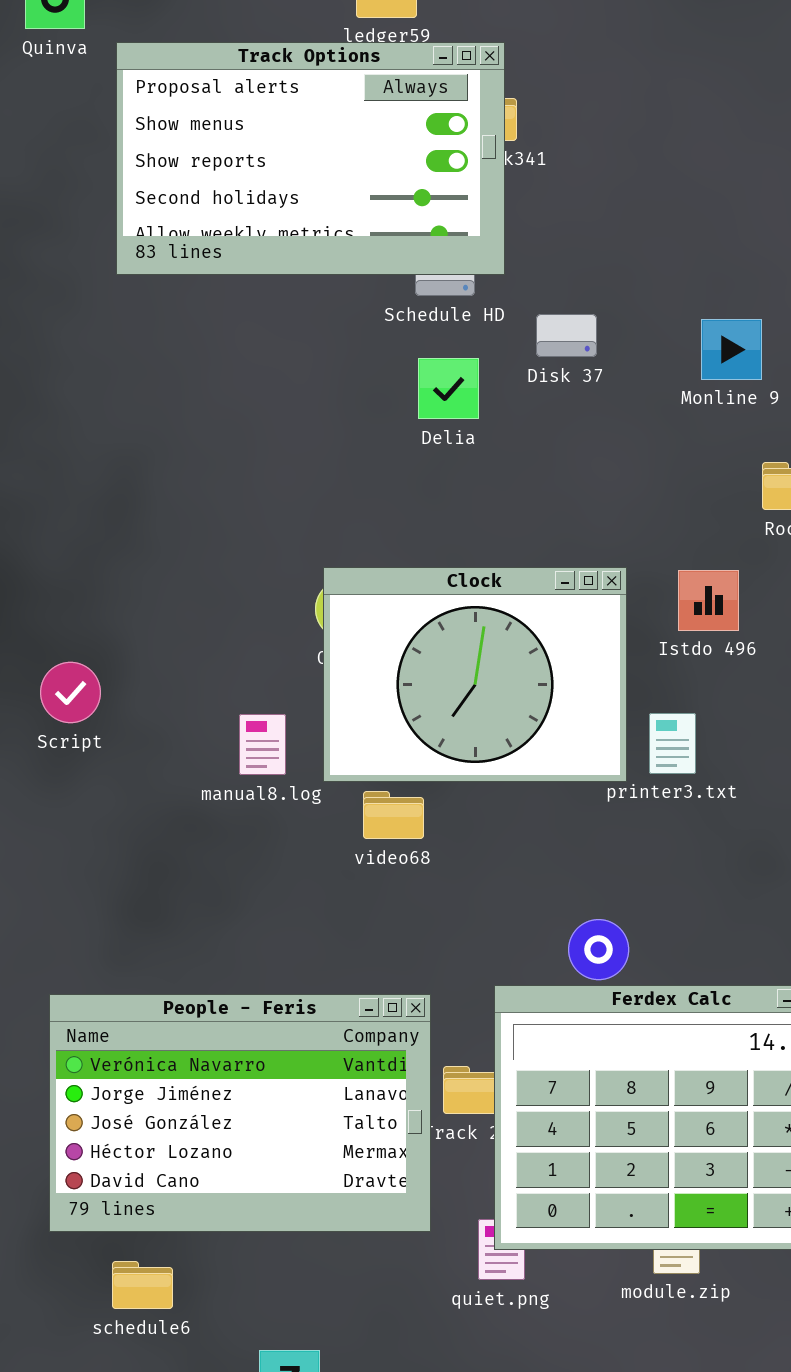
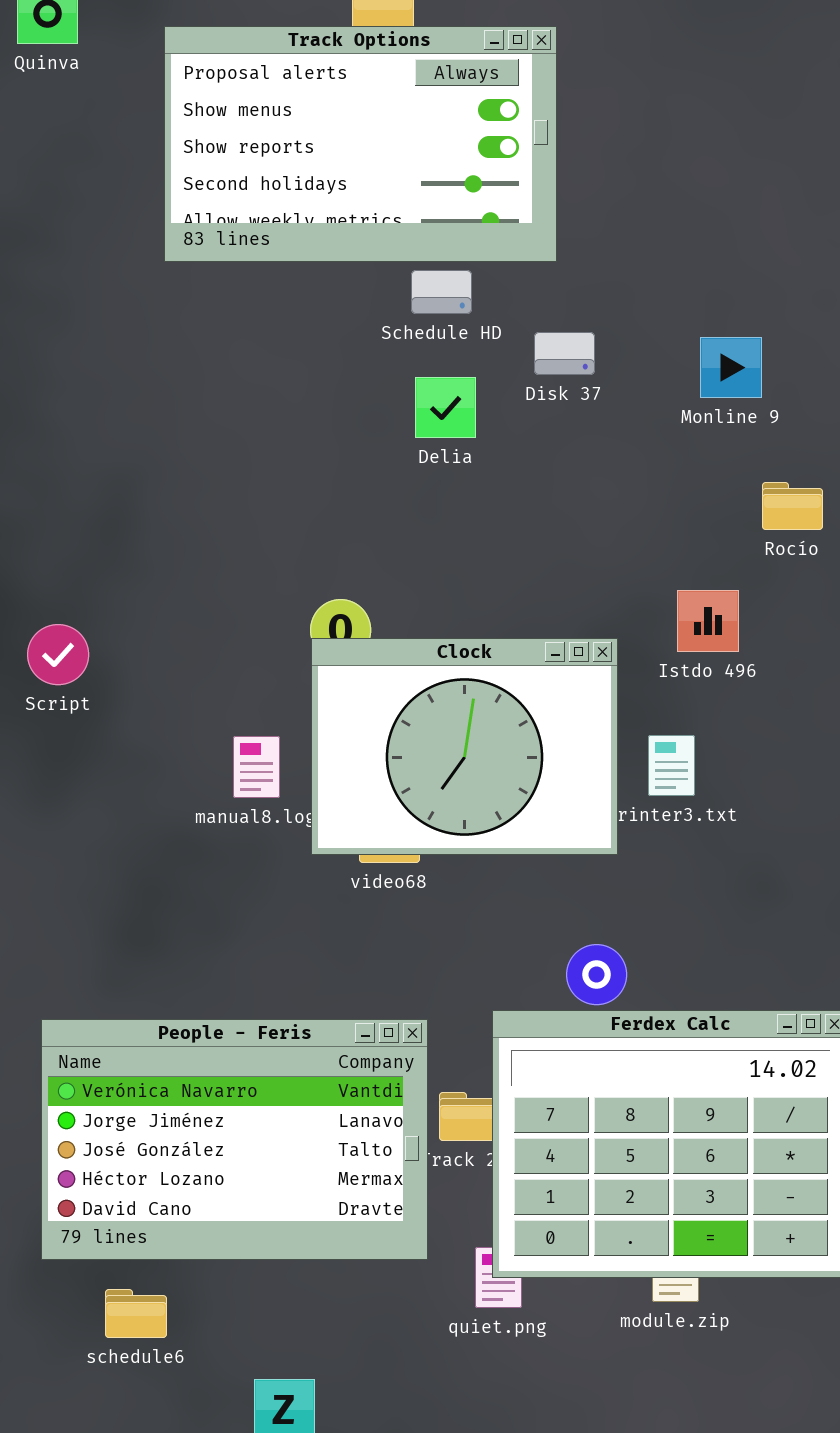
Track Options: [116,42,505,275] -> [164,26,557,262], moved
Clock: [323,567,627,782] -> [311,638,618,855], moved
Script: [40,662,101,723] -> [27,624,89,685], moved

